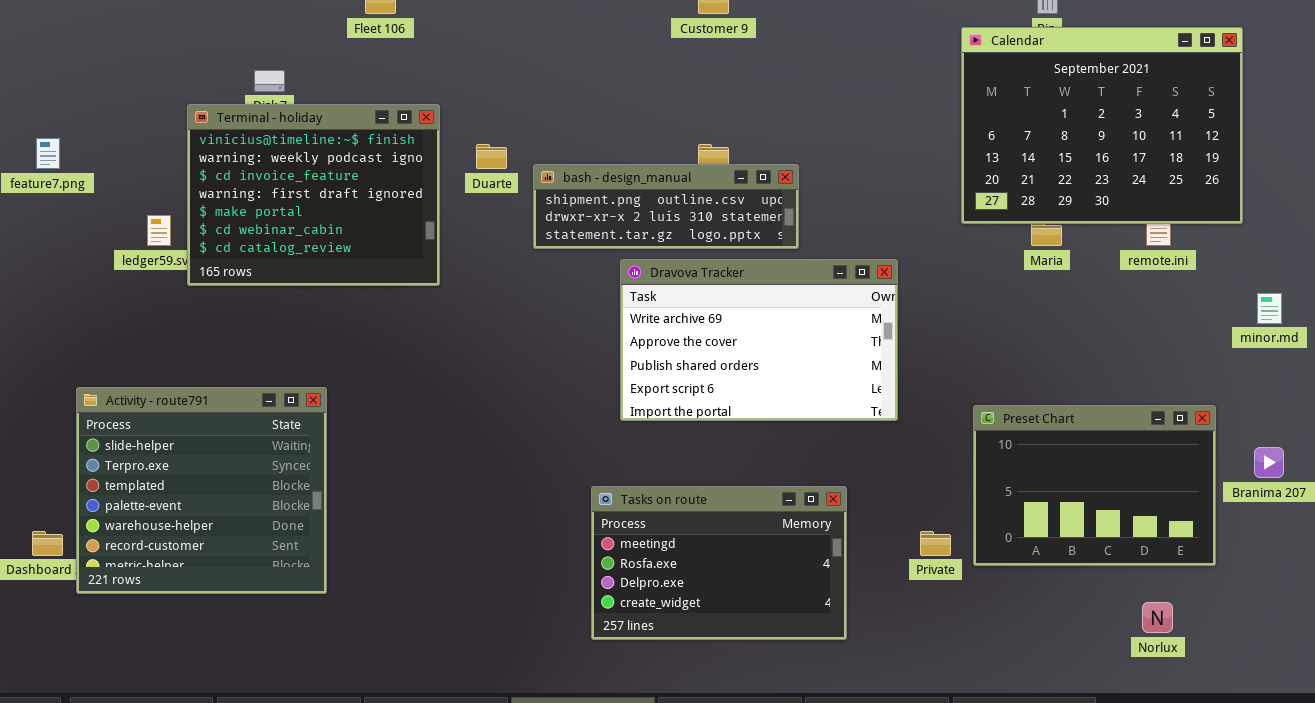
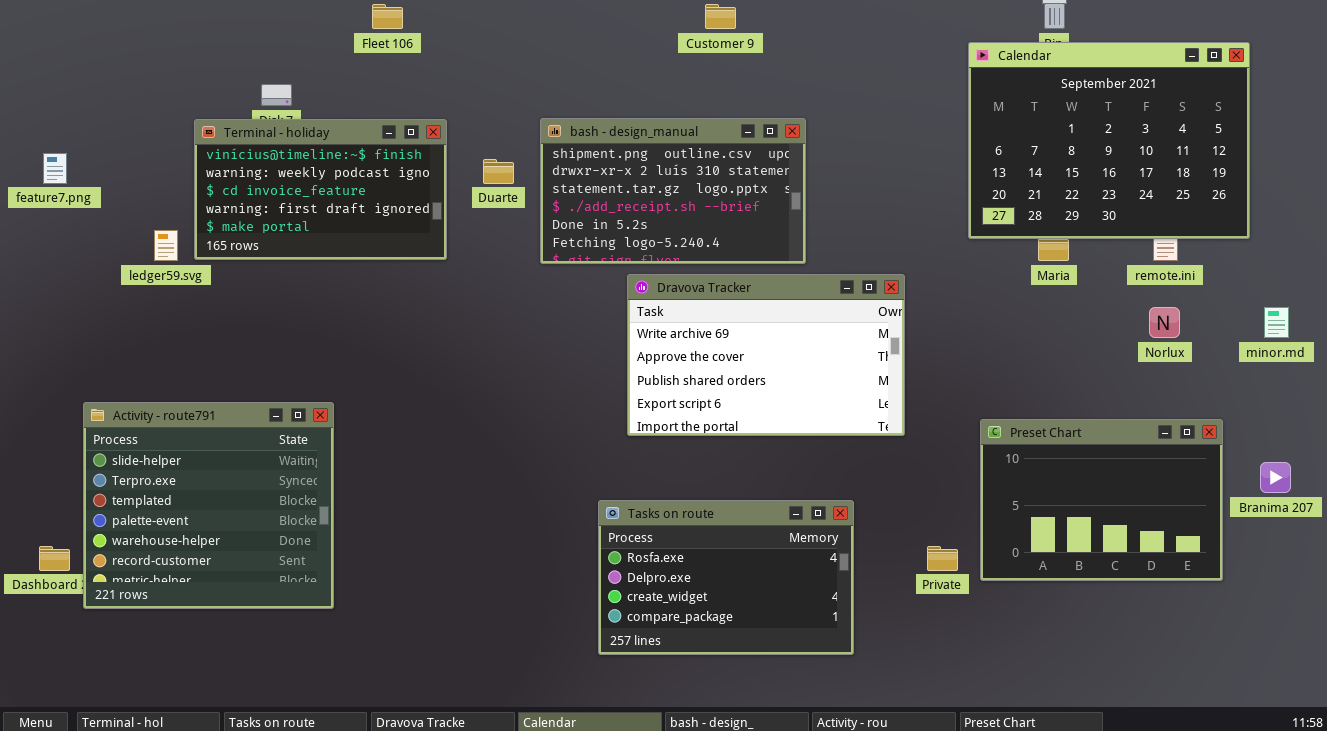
Terminal - holiday: [187,104,440,286] -> [194,119,447,260], resized
bash - design_manual: [533,164,799,249] -> [540,118,806,264], resized
Tasks on route: [591,486,847,640] -> [598,500,854,655], scrolled down 1 row
Norlux: [1142,602,1173,633] -> [1149,307,1180,338], moved

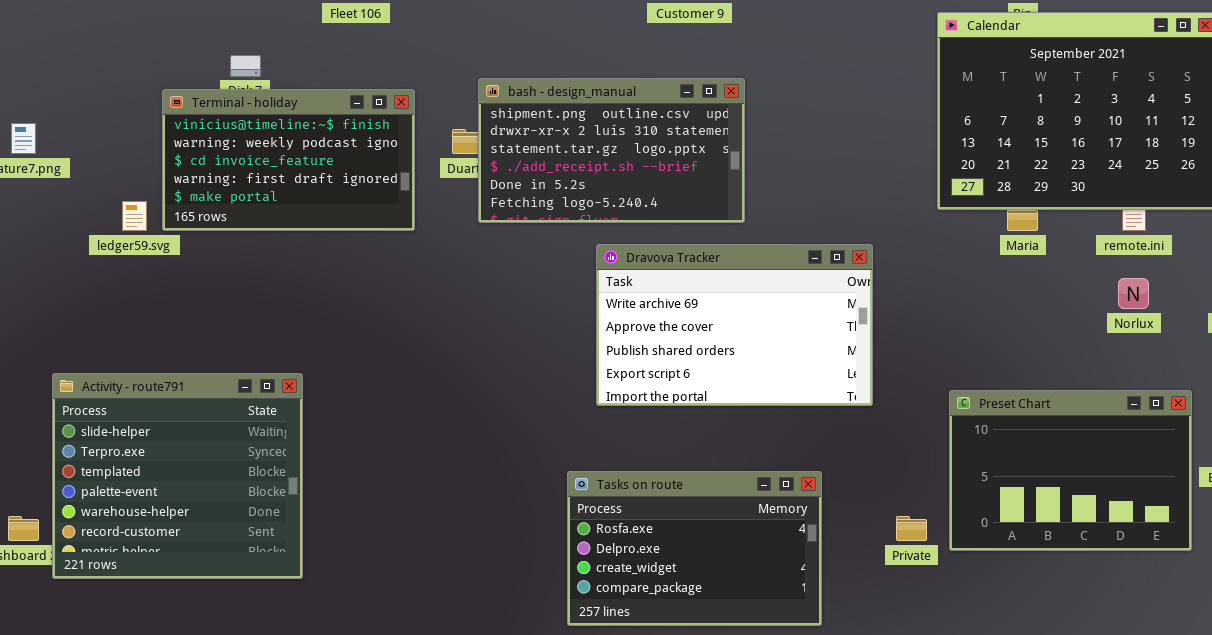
bash - design_manual: [540,118,806,264] -> [478,78,745,223], moved

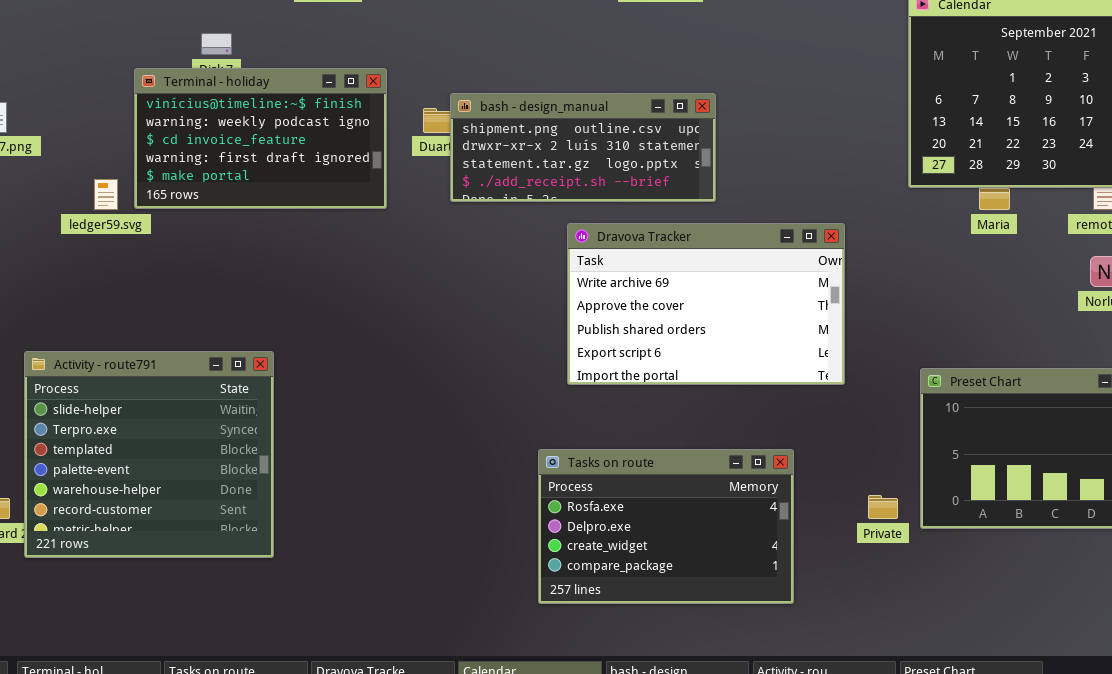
bash - design_manual: [478,78,745,223] -> [450,93,716,202], resized

